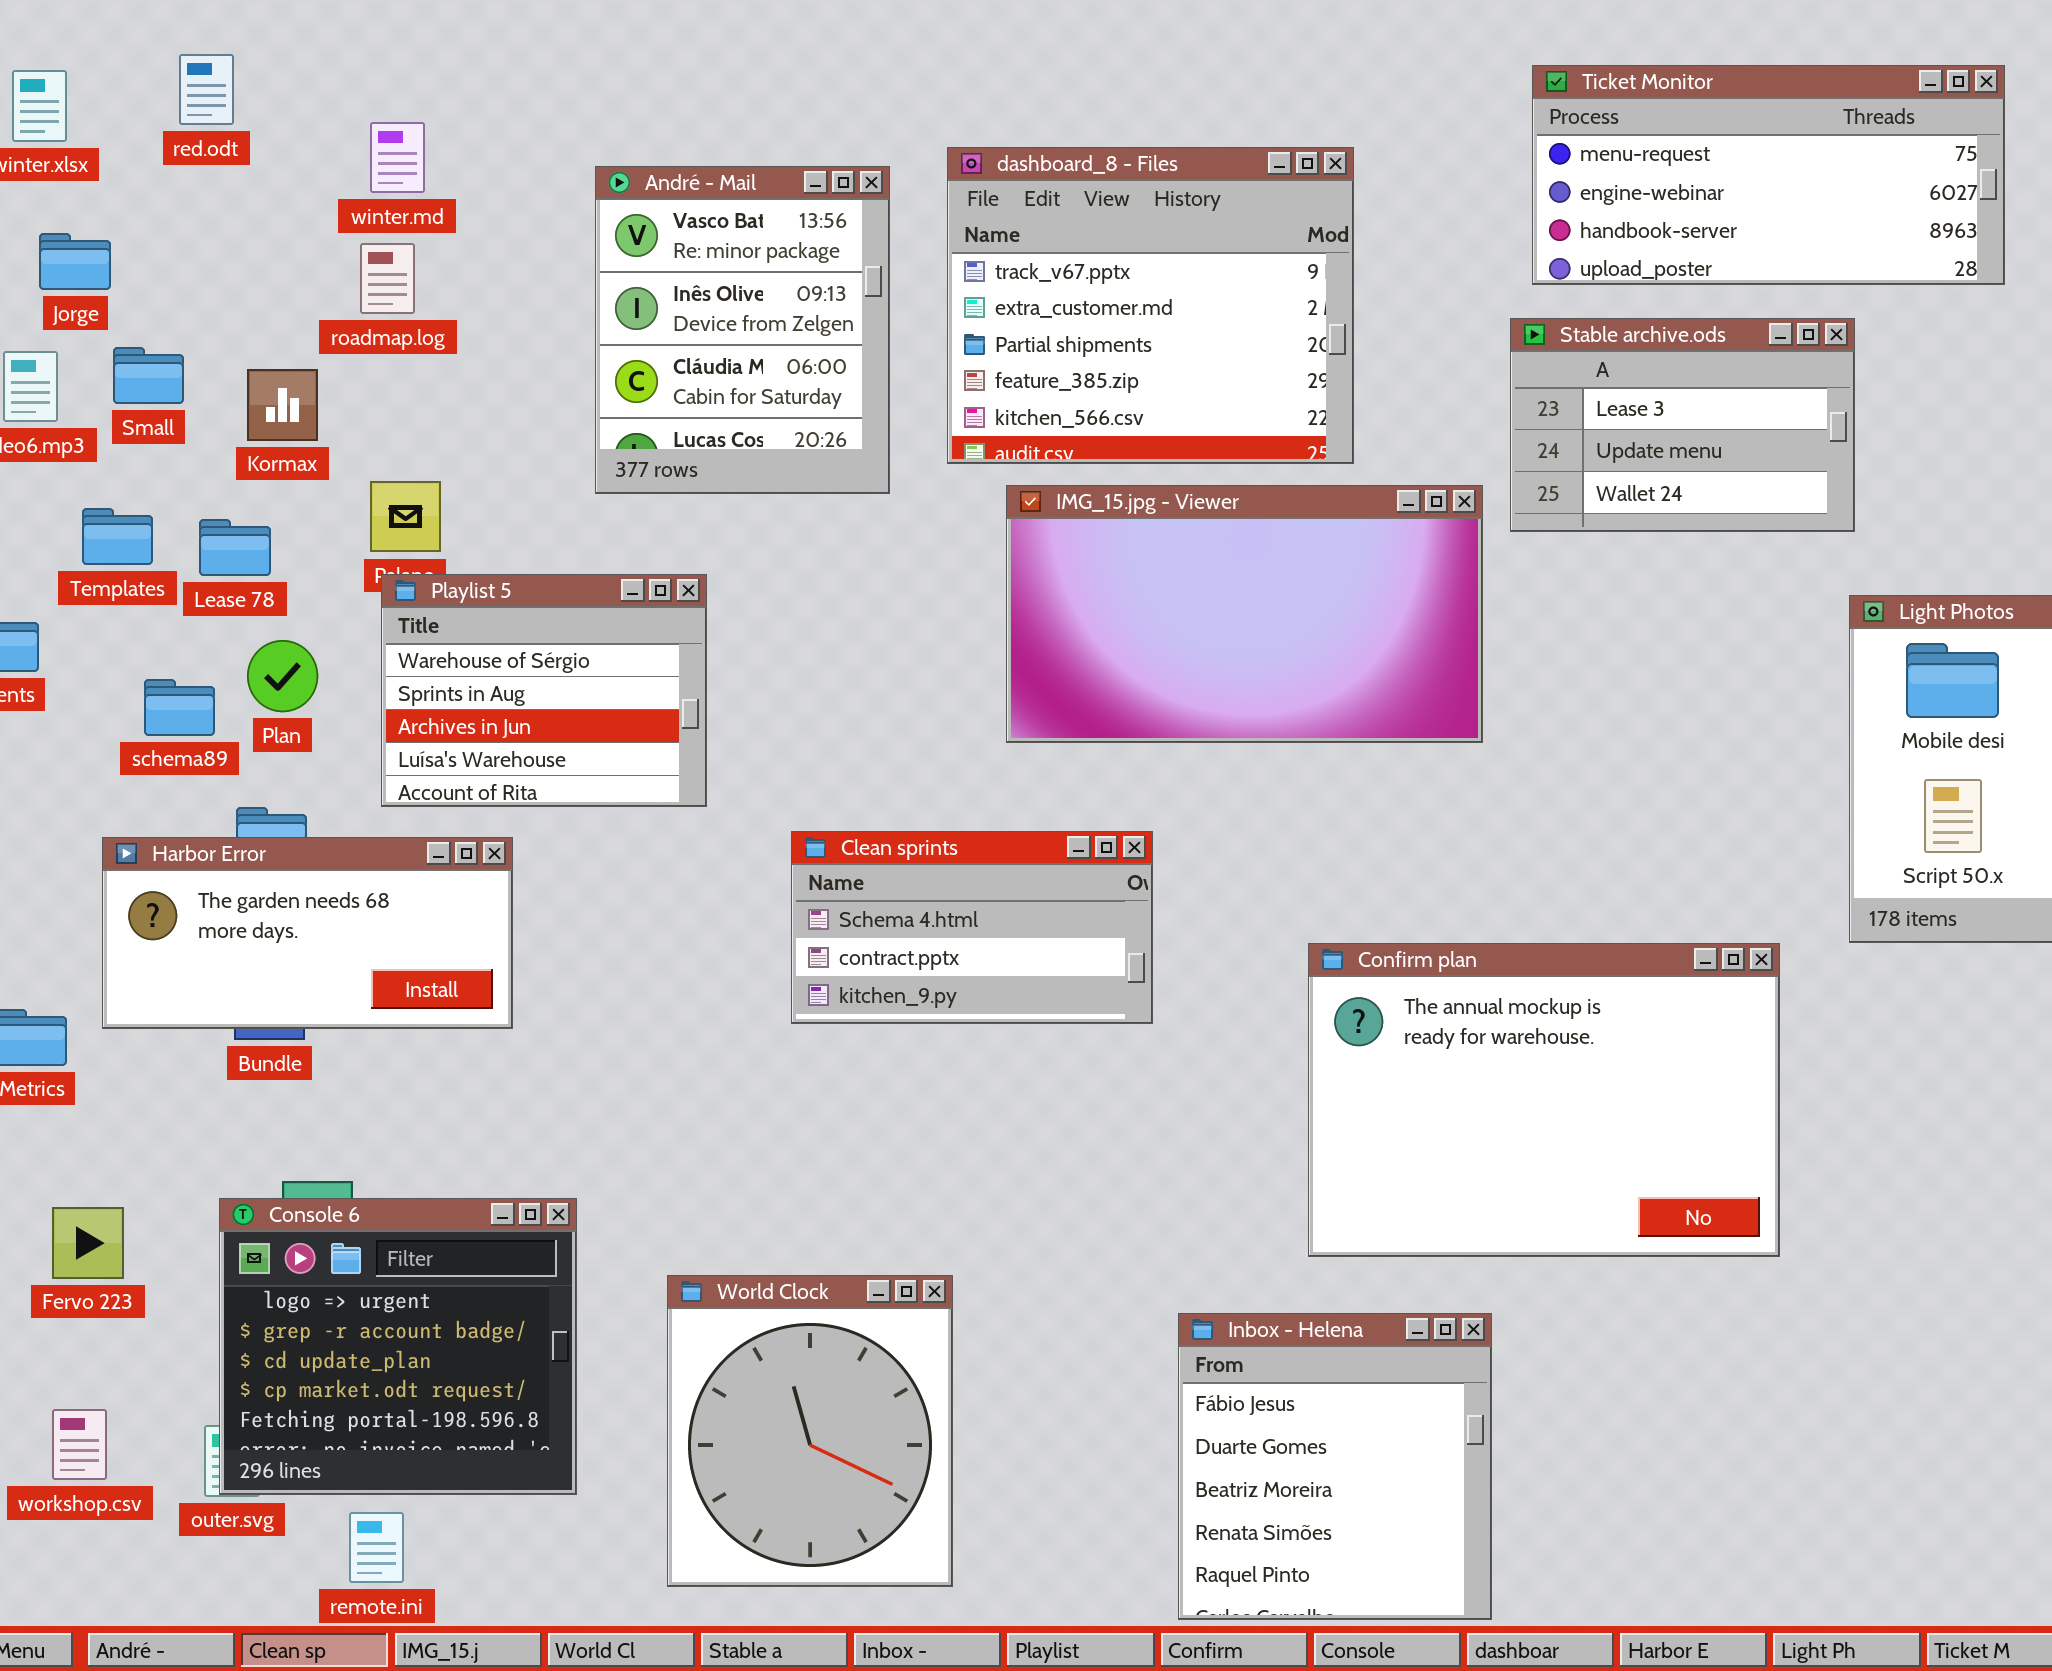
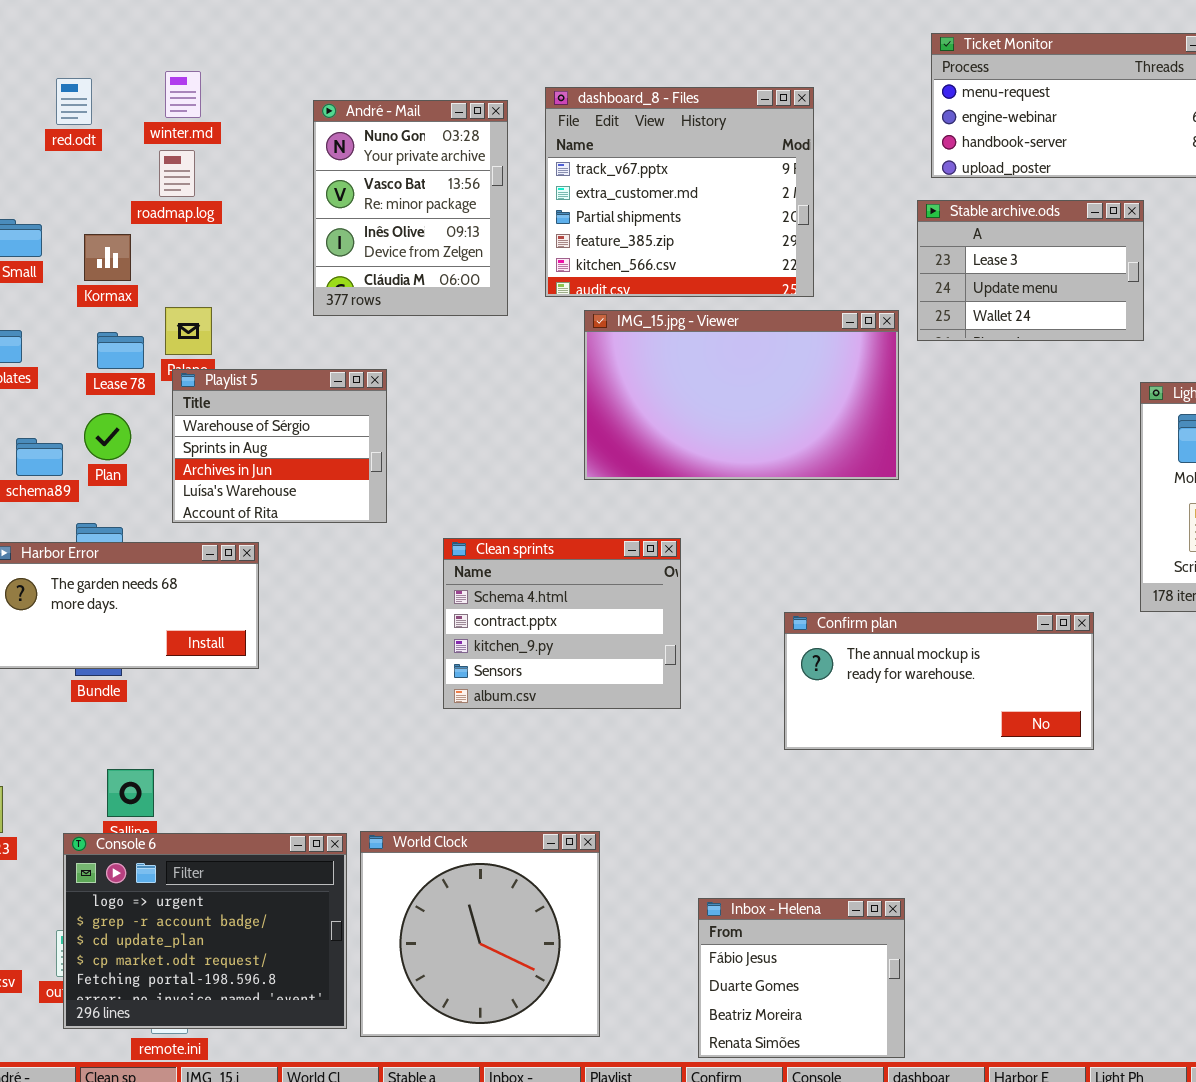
red.odt: [179,54,234,125] -> [56,78,92,125], moved
André - Mail: [595,166,890,494] -> [313,100,508,316], scrolled up 1 row
Lease 78: [199,519,271,576] -> [97,332,144,369], moved
Clean sprints: [791,831,1153,1024] -> [443,538,681,709], resized
Confirm plan: [1308,943,1780,1257] -> [784,612,1094,750], resized
Console 6: [219,1198,577,1495] -> [63,833,347,1029], moved, resized
World Clock: [667,1275,953,1587] -> [360,831,600,1037], resized
Inbox - Helena: [1178,1313,1492,1620] -> [698,898,905,1058], resized

